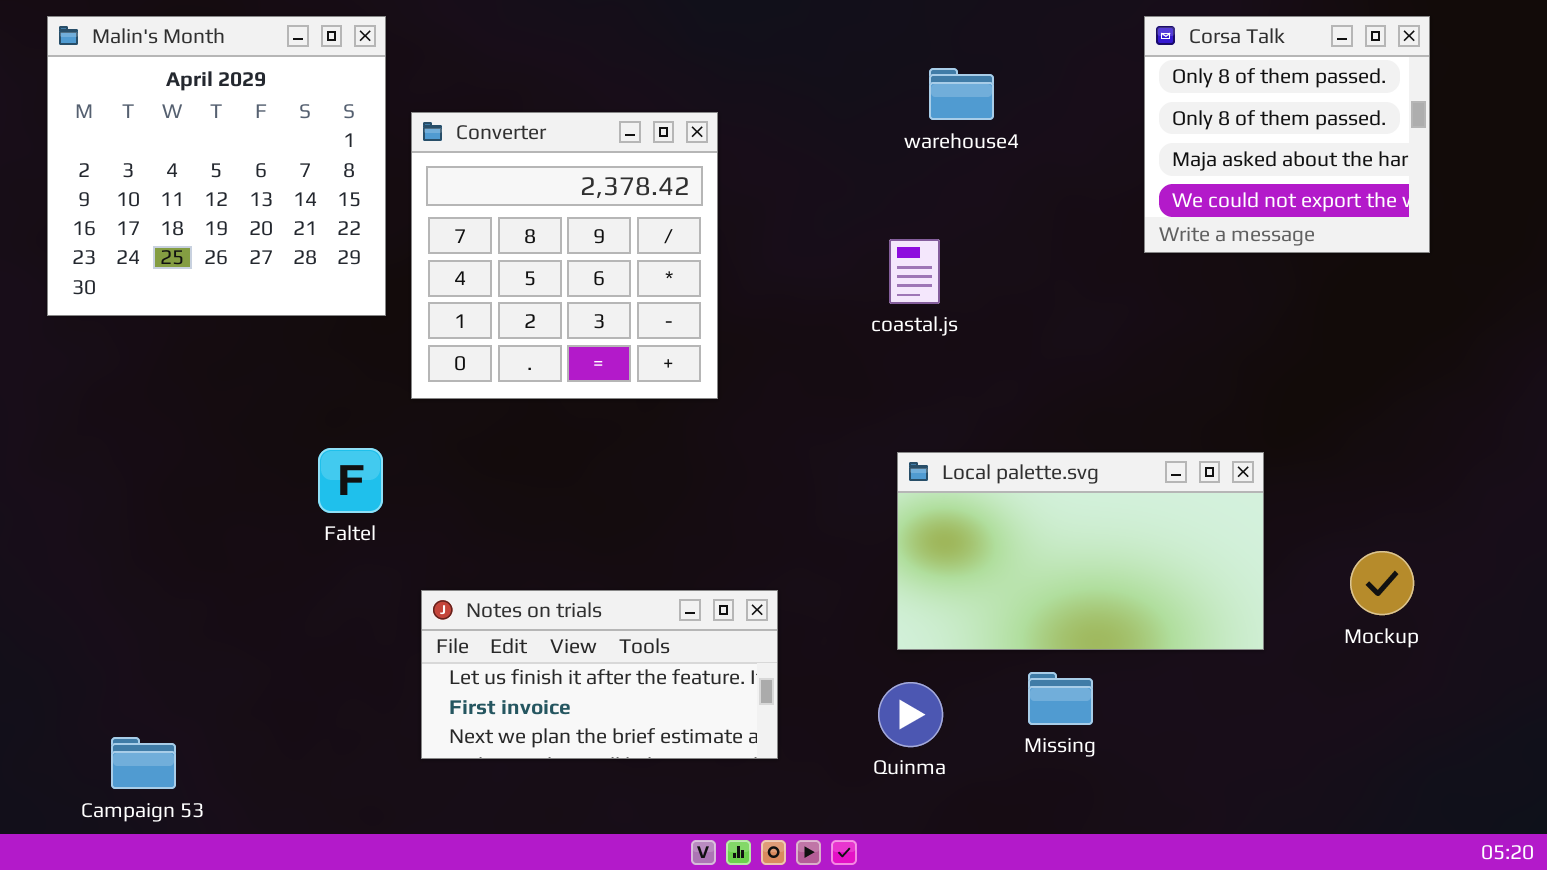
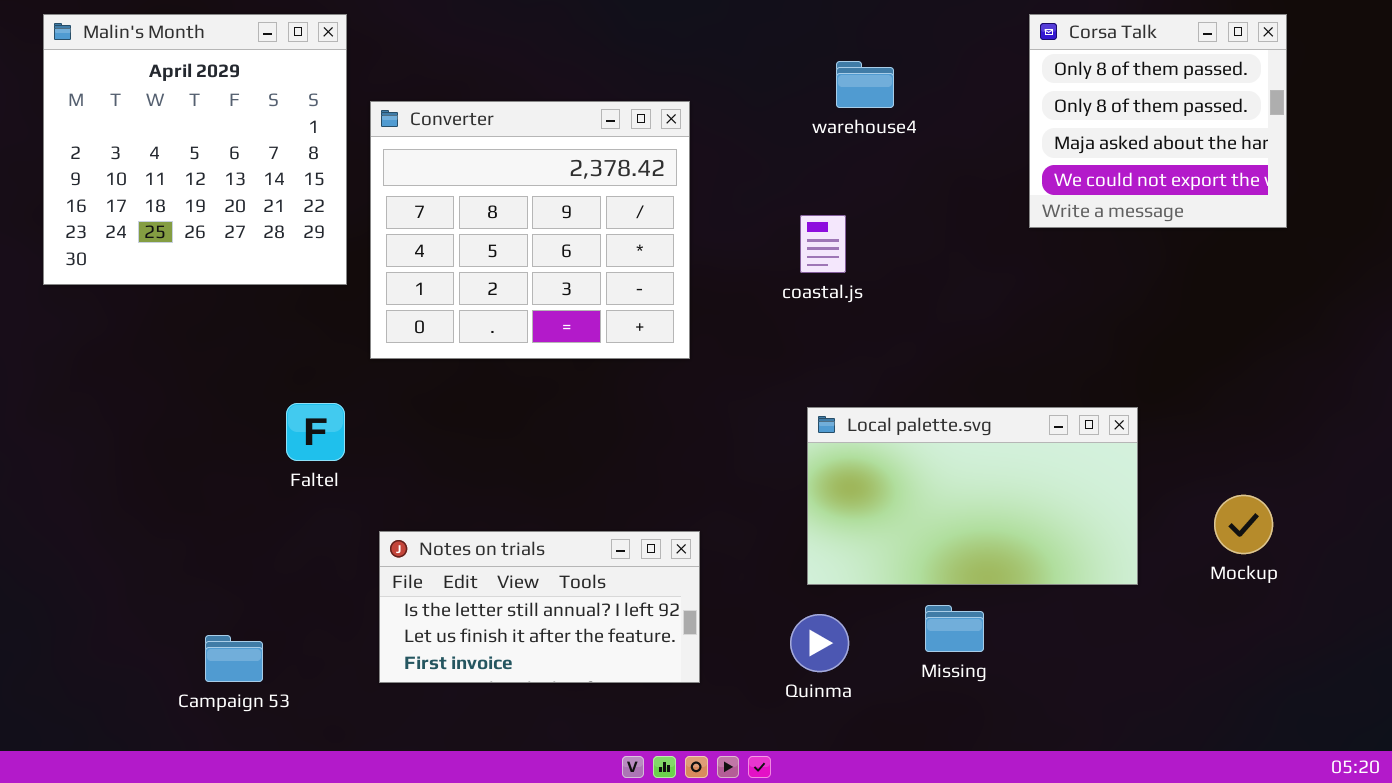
Converter: [411,112,718,399] -> [370,101,690,359], resized
Notes on trials: [421,590,778,759] -> [379,531,700,683], scrolled up 1 row
Campaign 53: [111,737,176,789] -> [205,635,263,682], moved

